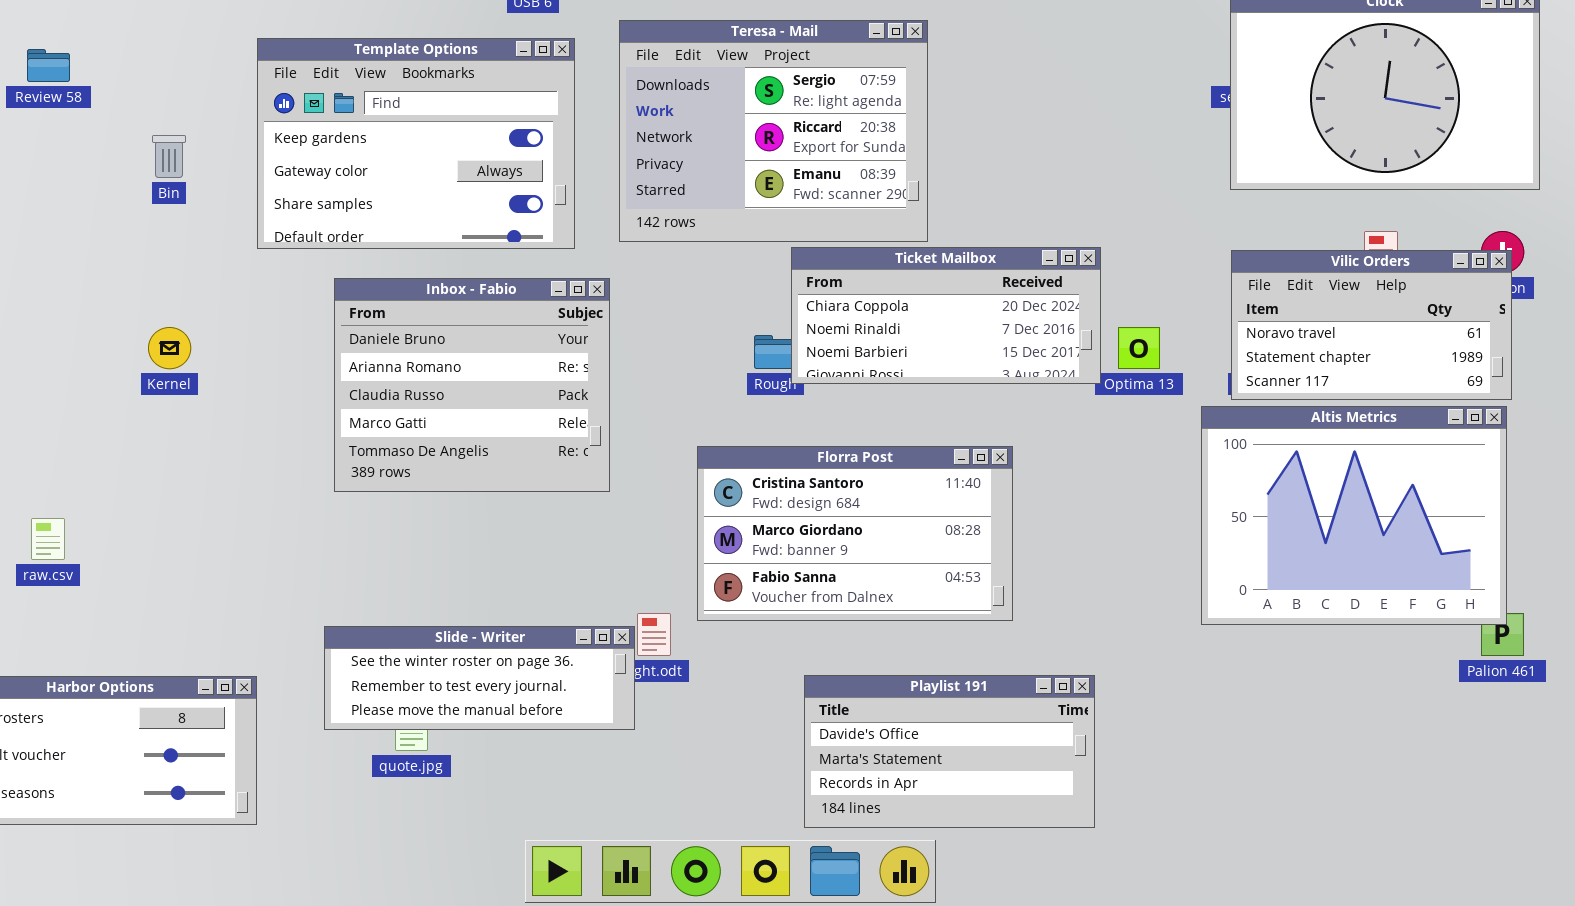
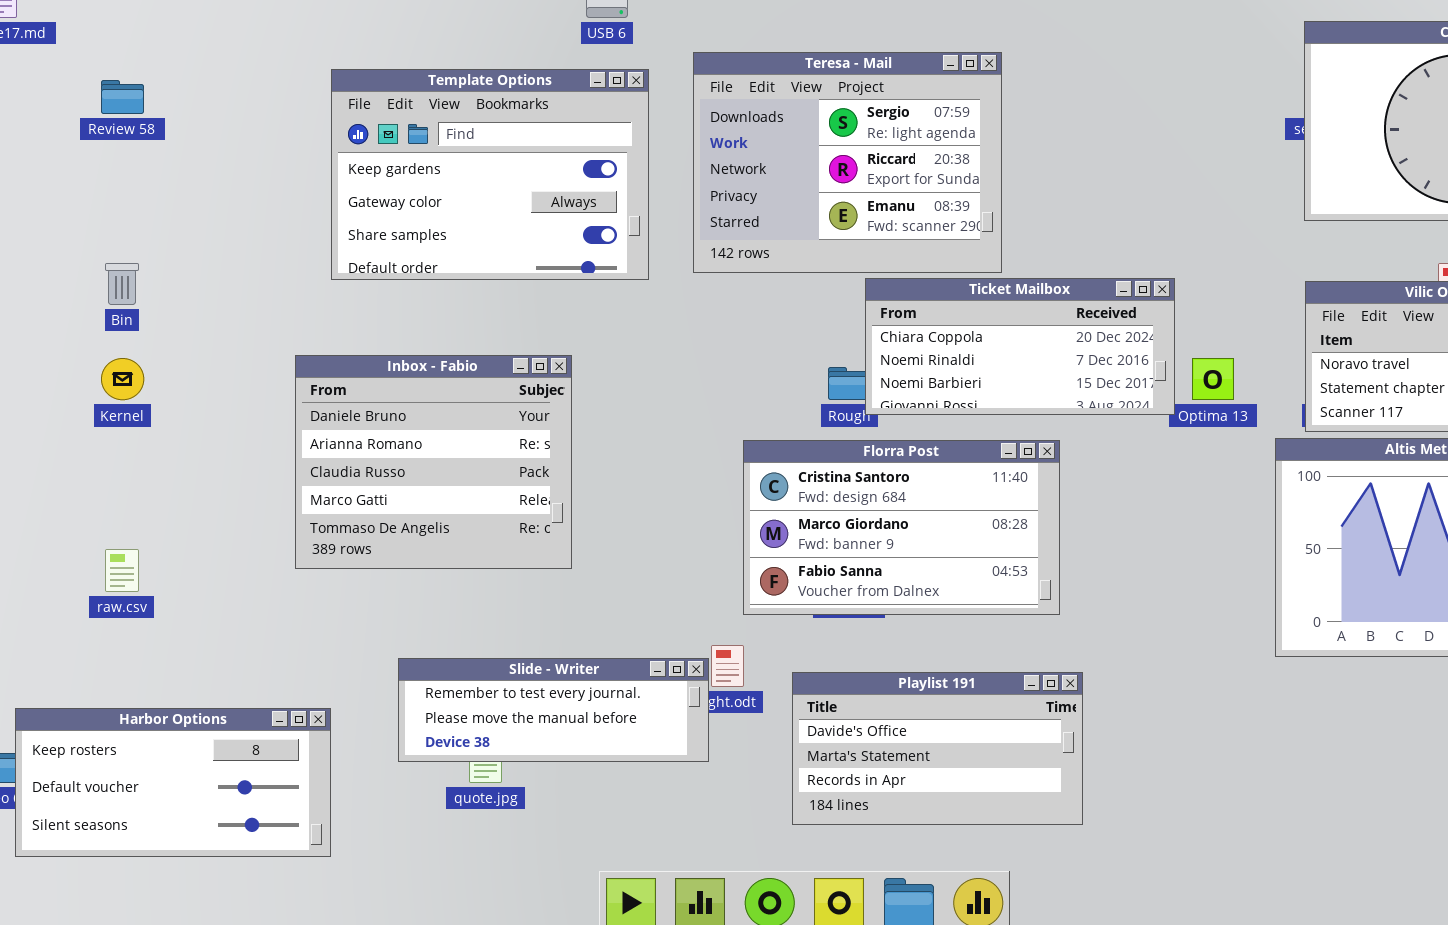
Bin: [152,135,186,178] -> [105,263,139,305], moved
Inbox - Fabio: [334,278,610,492] -> [295,355,572,569], moved
Kernel: [148,327,191,369] -> [101,358,144,400], moved
Florra Post: [697,446,1013,621] -> [743,440,1060,615], moved
Slide - Writer: [324,626,635,730] -> [398,658,709,762], scrolled down 1 row
Playlist 191: [804,675,1095,828] -> [792,672,1083,825], moved

